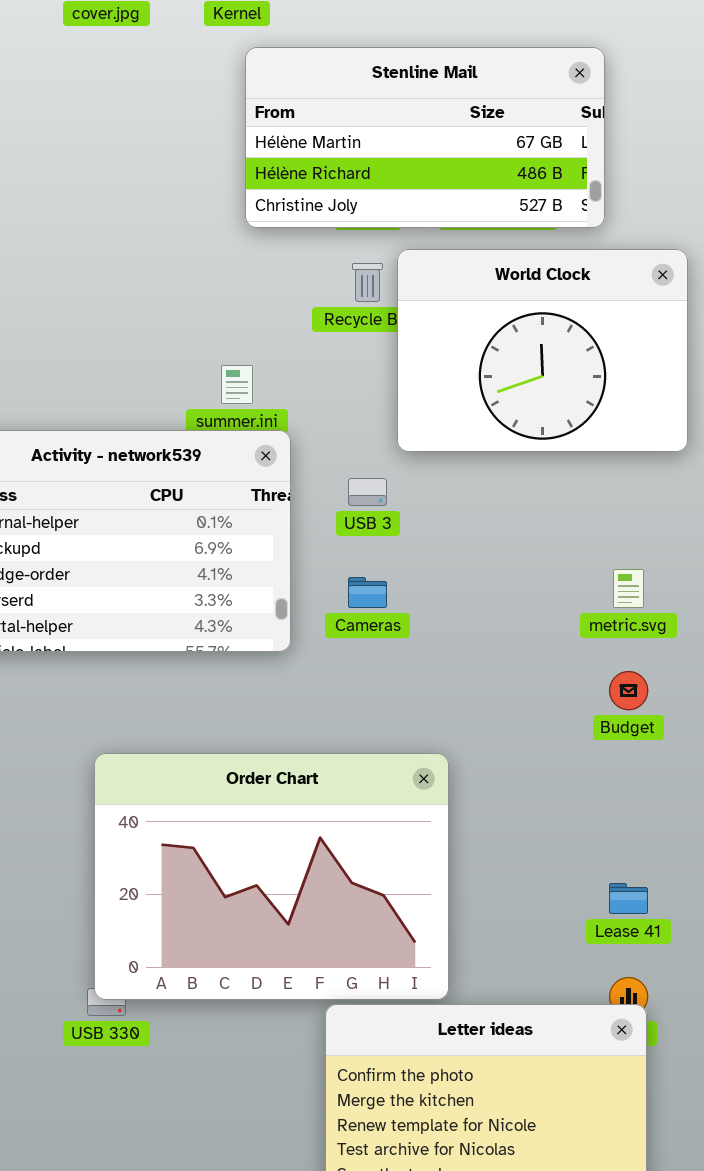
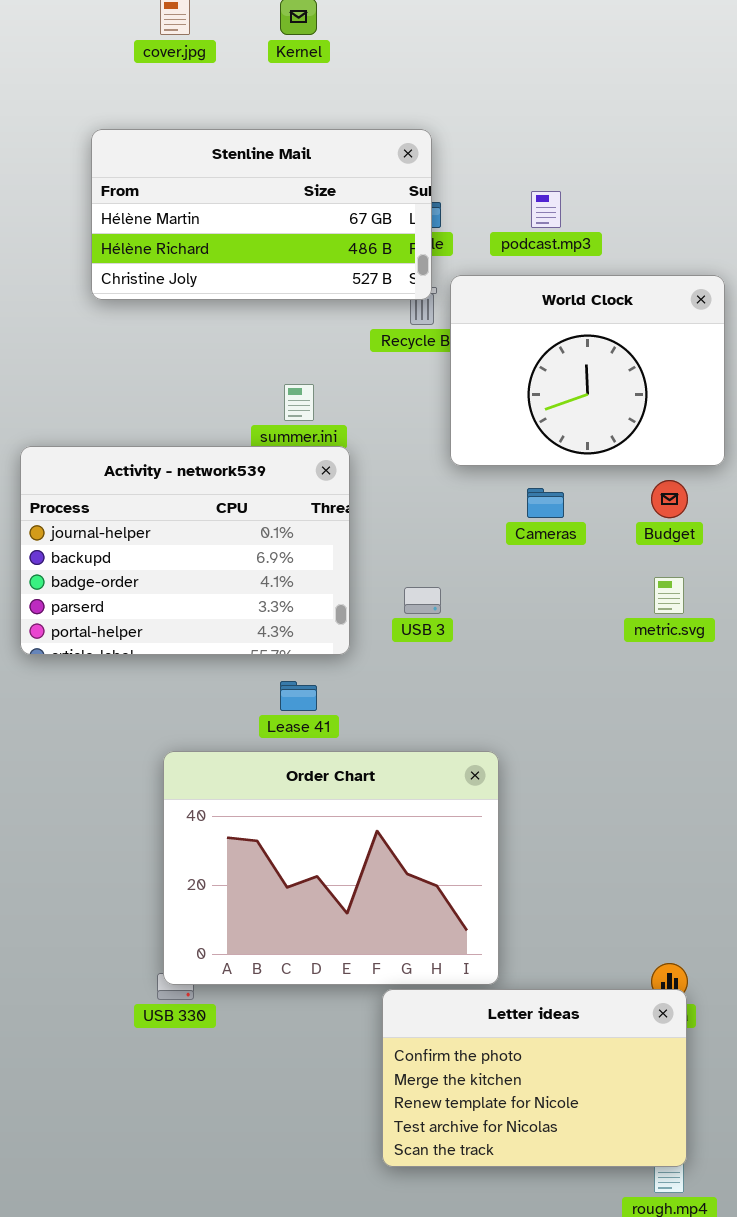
Stenline Mail: [245,47,605,228] -> [91,129,432,300], moved
USB 3: [348,478,387,506] -> [404,587,441,614], moved
Cameras: [348,577,387,608] -> [527,488,564,518], moved
Budget: [609,671,648,710] -> [651,480,688,518], moved
Lease 41: [609,883,648,914] -> [280,681,317,711], moved

